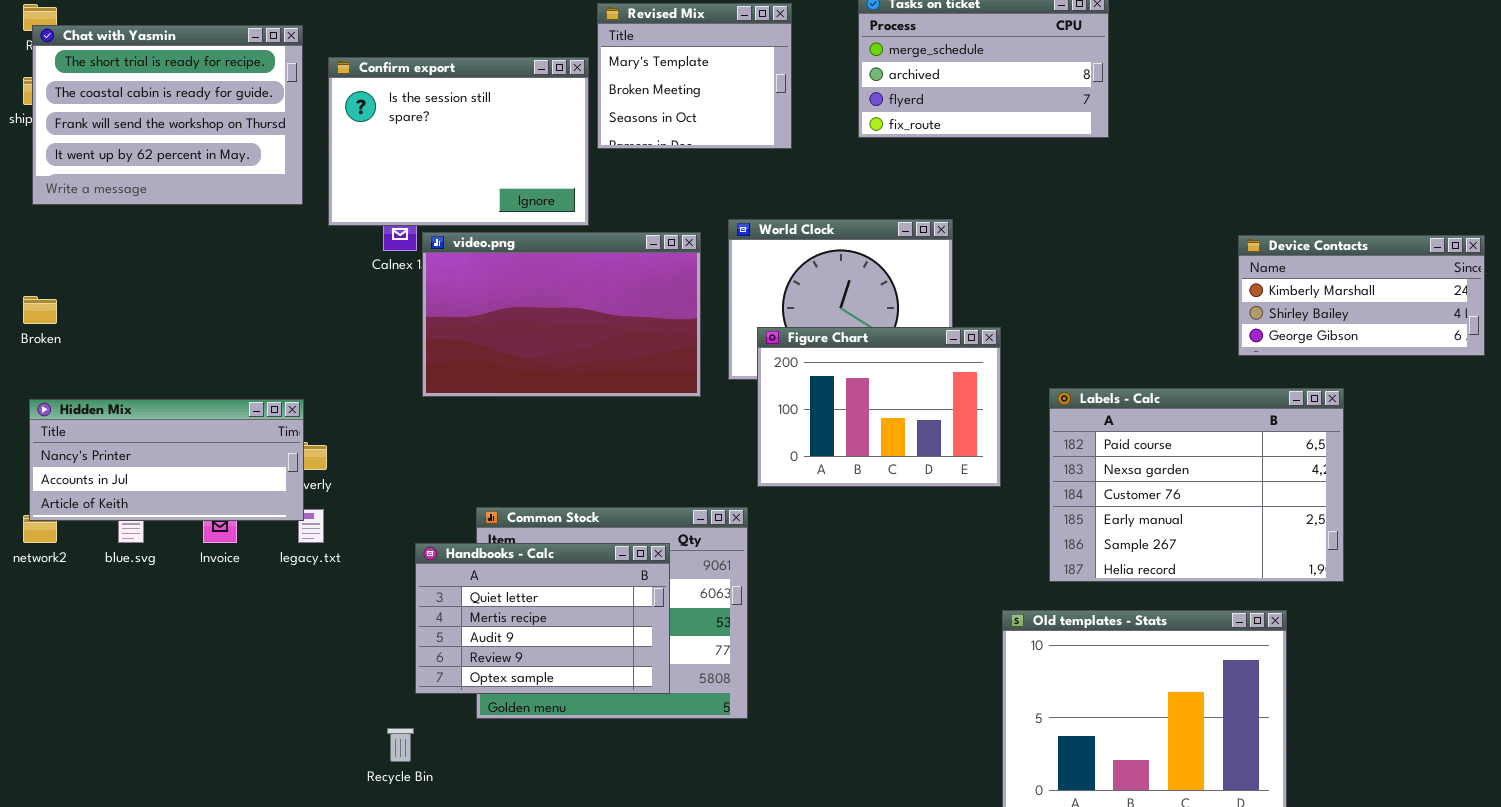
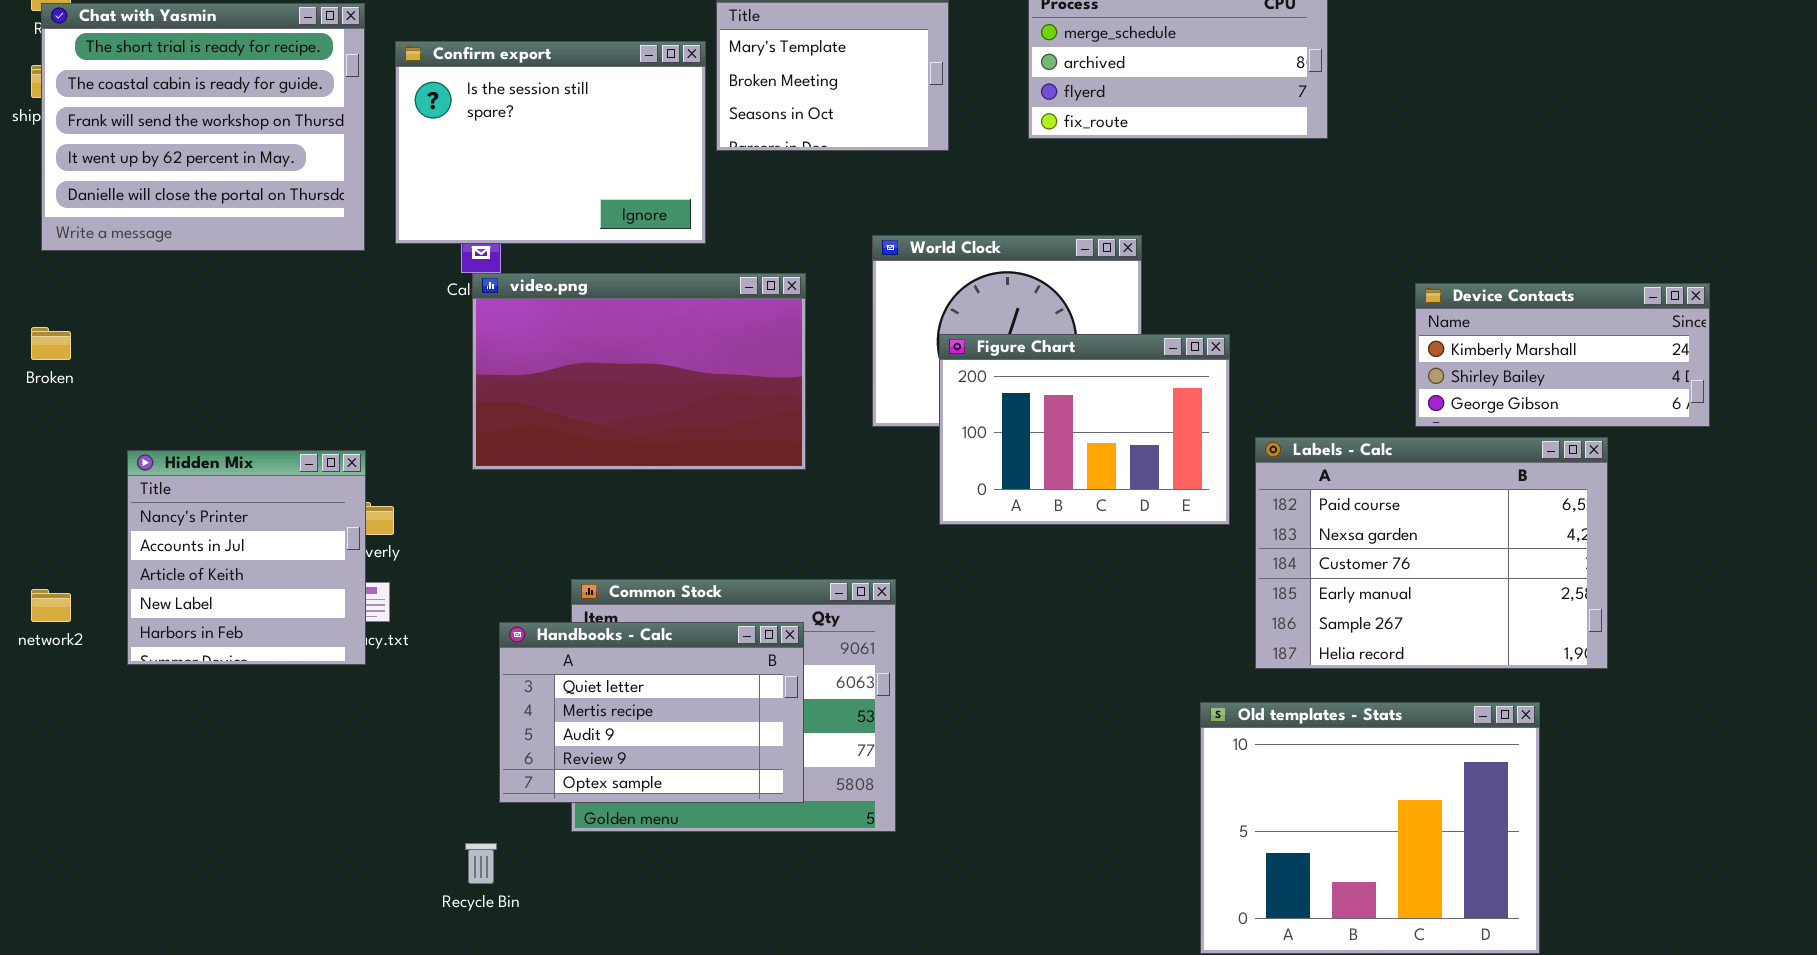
Chat with Yasmin: [32,25,303,205] -> [41,3,365,251], resized
video.png: [422,232,701,397] -> [472,273,806,470], moved
Device Contacts: [1238,235,1485,356] -> [1415,283,1710,427], moved
Figure Chart: [757,327,1001,487] -> [939,334,1230,525], moved
Hidden Mix: [29,399,304,521] -> [127,450,366,665], resized

